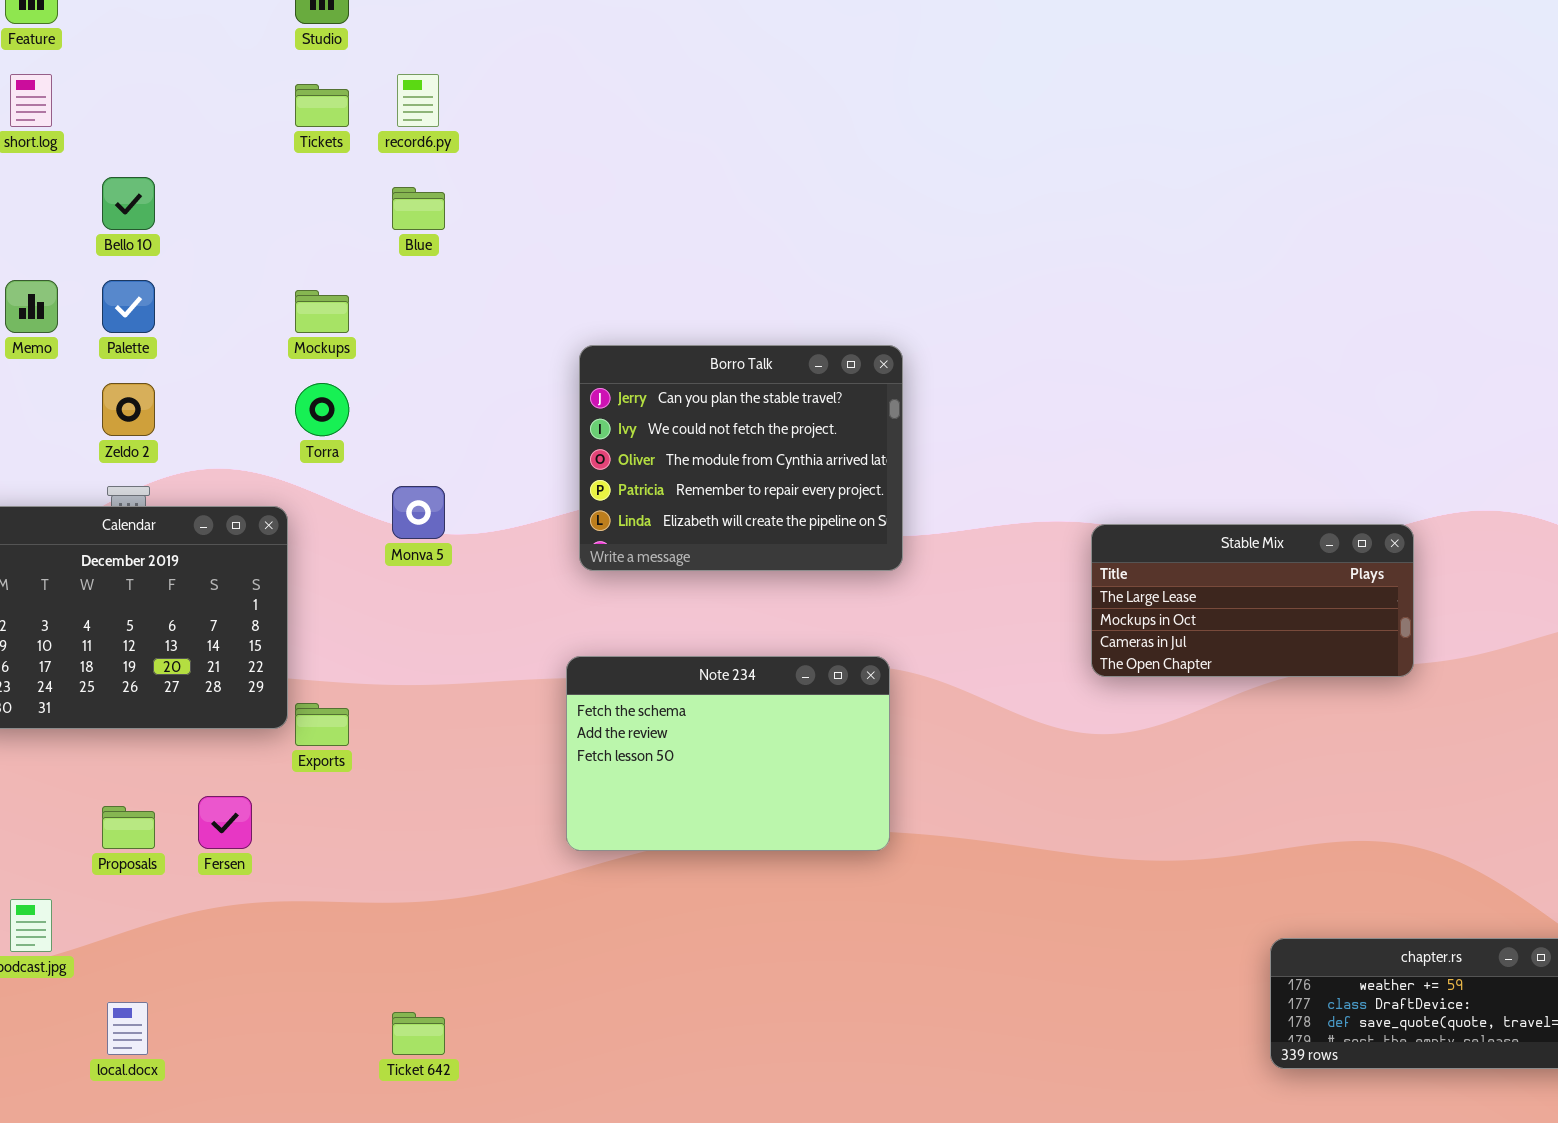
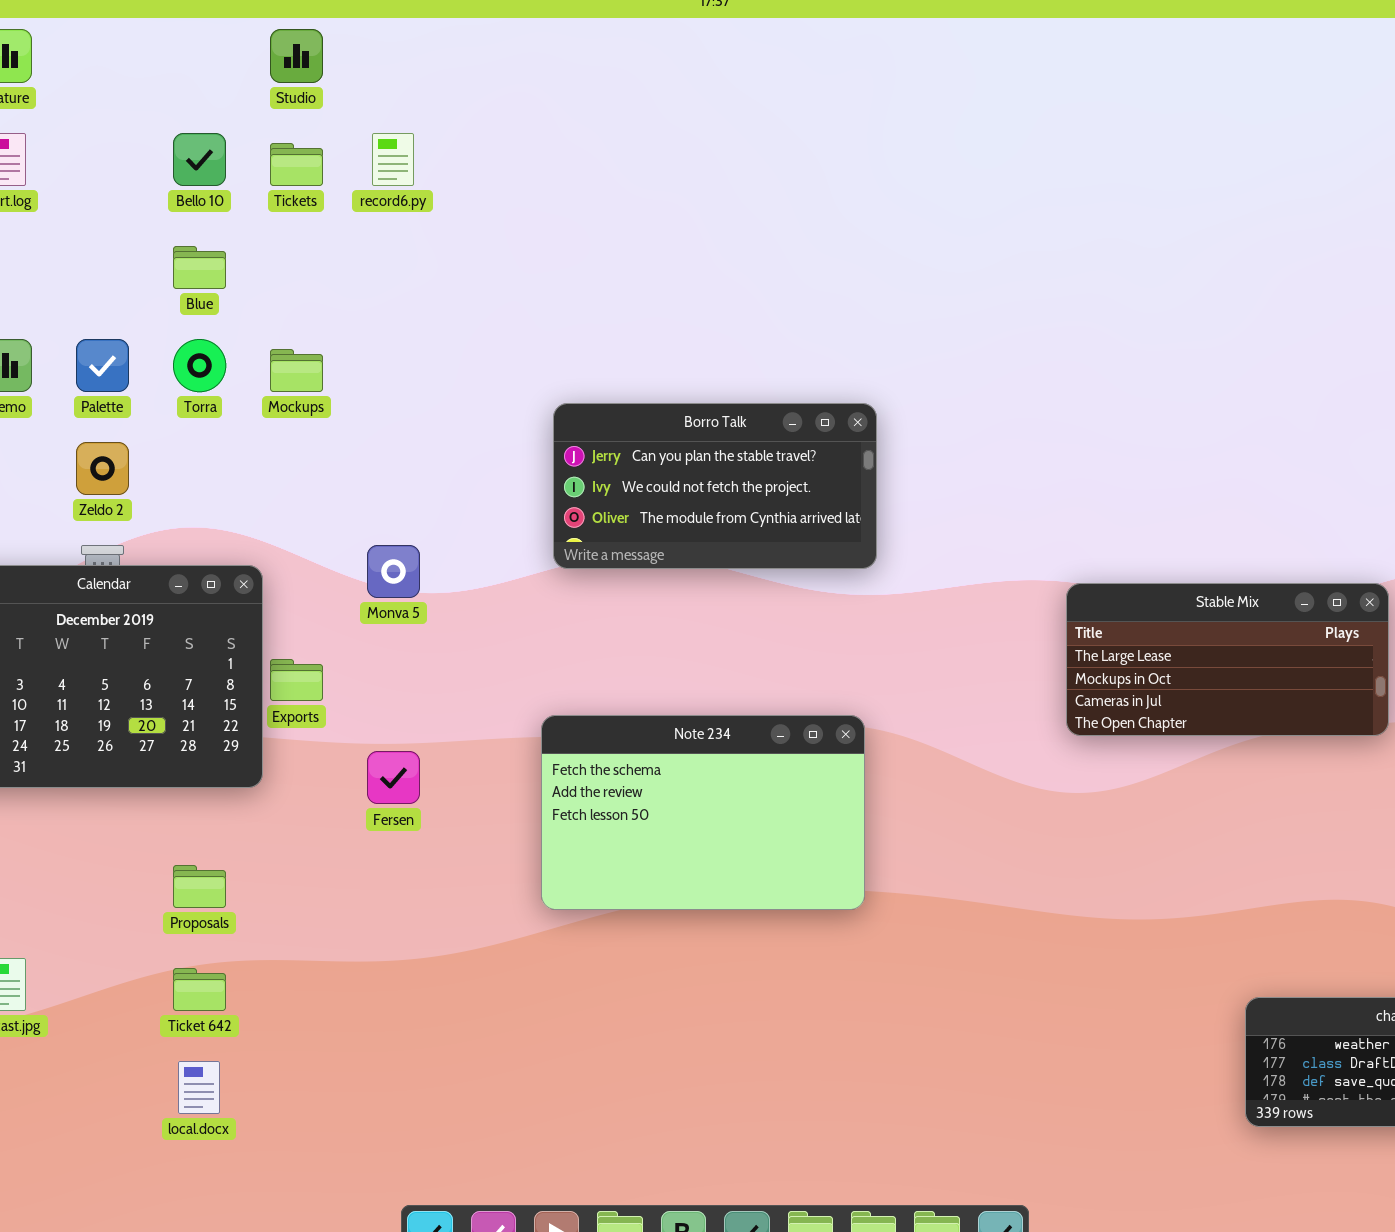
Bello 10: [102,177,155,230] -> [173,133,226,186], moved
Blue: [392,187,445,230] -> [173,246,226,289], moved
Borro Talk: [579,345,903,571] -> [553,403,877,569], resized
Torra: [295,383,349,436] -> [173,339,226,392], moved
Exports: [295,703,349,746] -> [270,659,323,701], moved
Fersen: [198,796,252,849] -> [367,751,420,804], moved
Proposals: [102,806,155,849] -> [173,865,226,908], moved
local.docx: [107,1002,148,1055] -> [178,1061,220,1114], moved
Ticket 642: [392,1012,445,1055] -> [173,968,226,1011], moved

